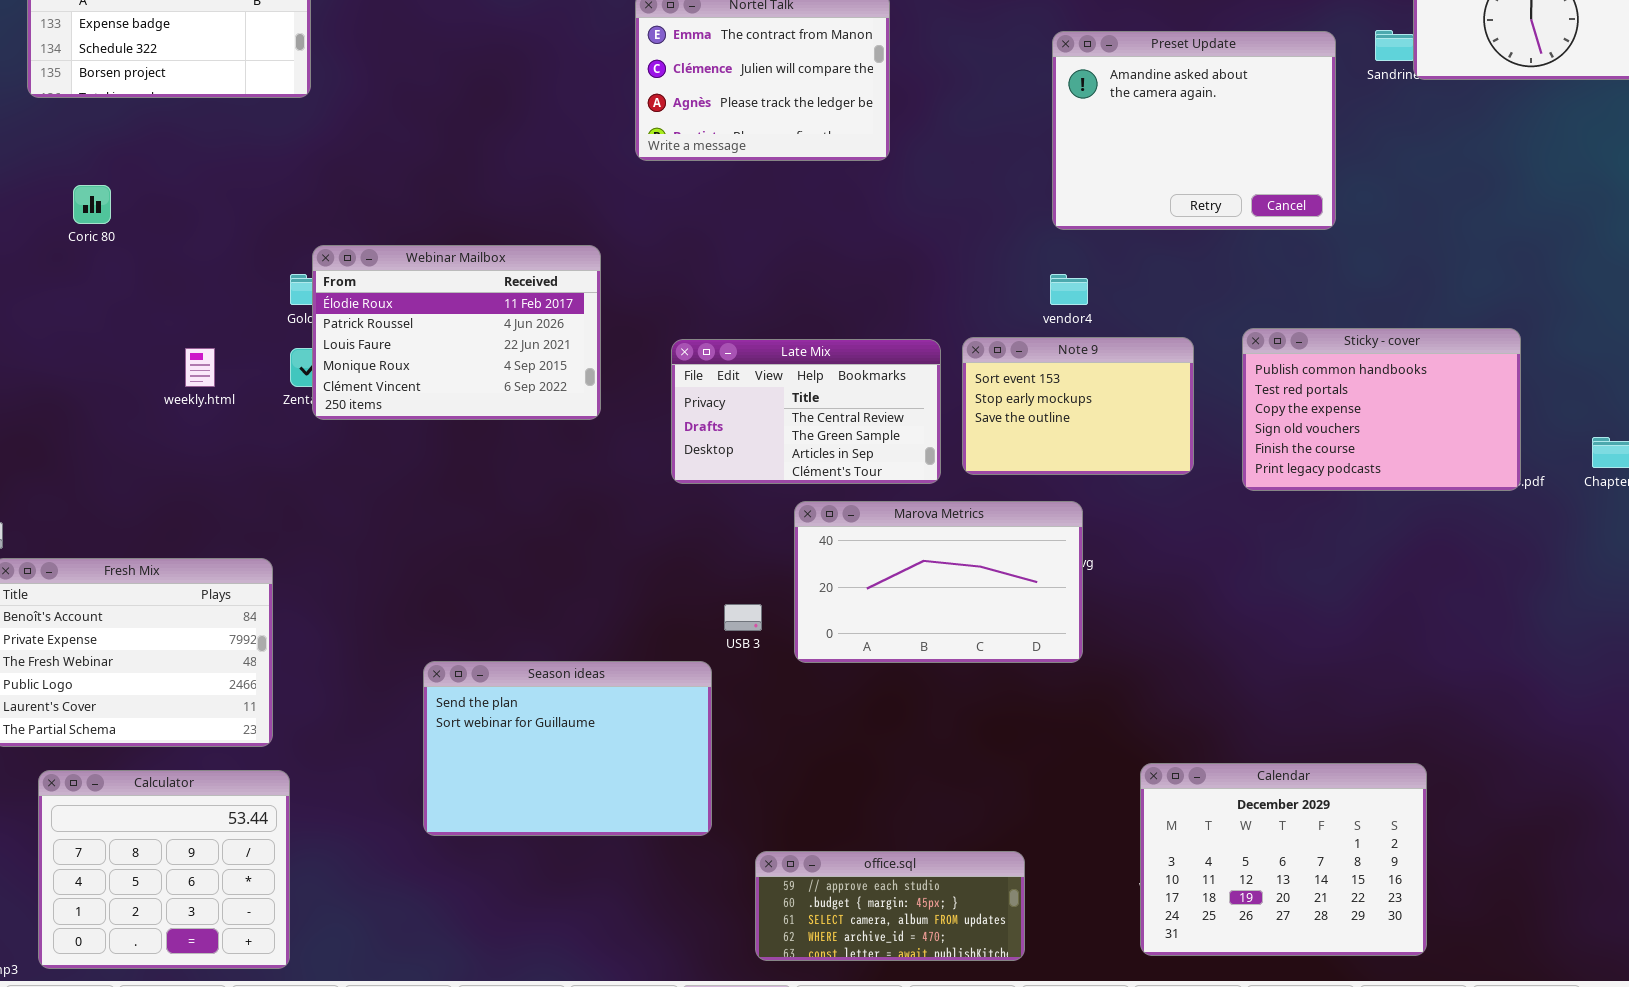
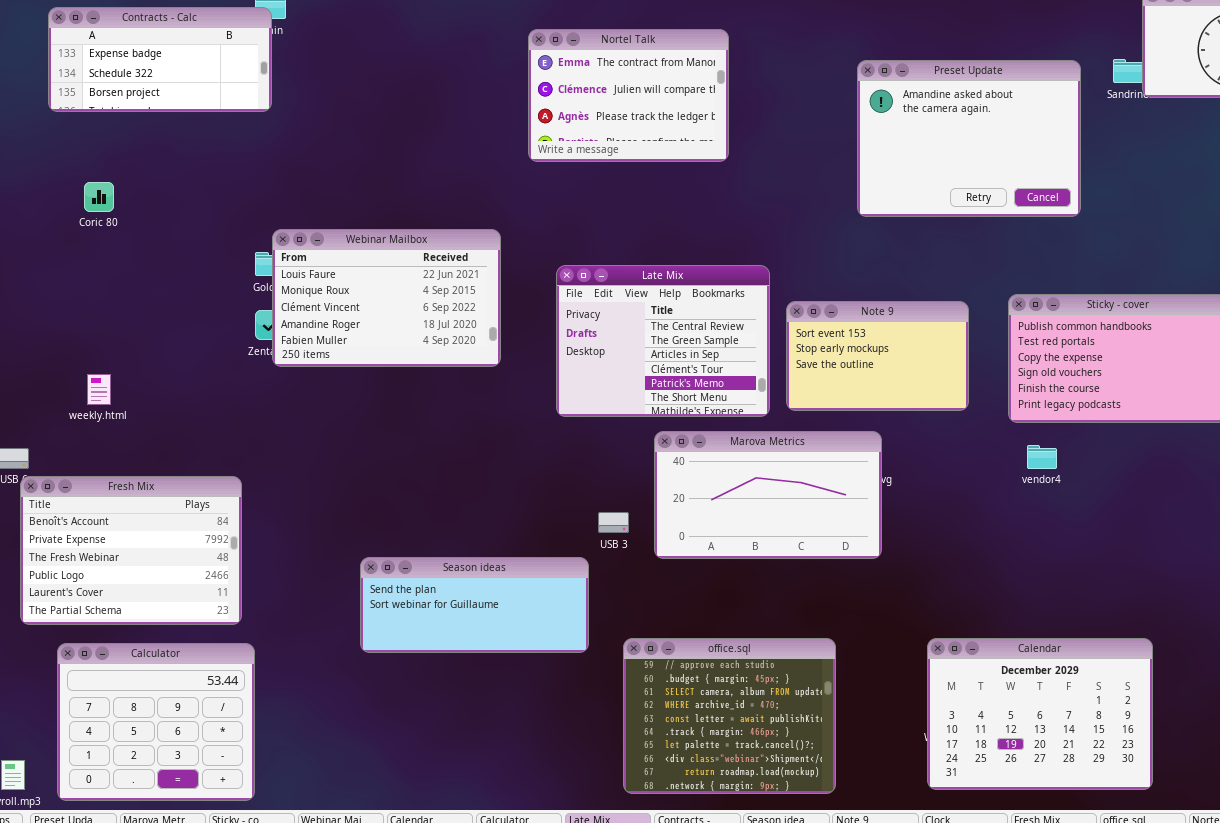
Webinar Mailbox: [312,245,601,420] -> [272,229,501,367], scrolled down 2 rows
vendor4: [1050,274,1088,305] -> [1027,445,1057,469], moved
Late Mix: [671,339,941,484] -> [556,265,770,417], resized
weekly.html: [185,348,215,387] -> [87,374,111,405], moved
Season ideas: [423,661,712,836] -> [360,557,589,653], resized
office.sql: [755,851,1025,961] -> [623,638,836,794], resized

